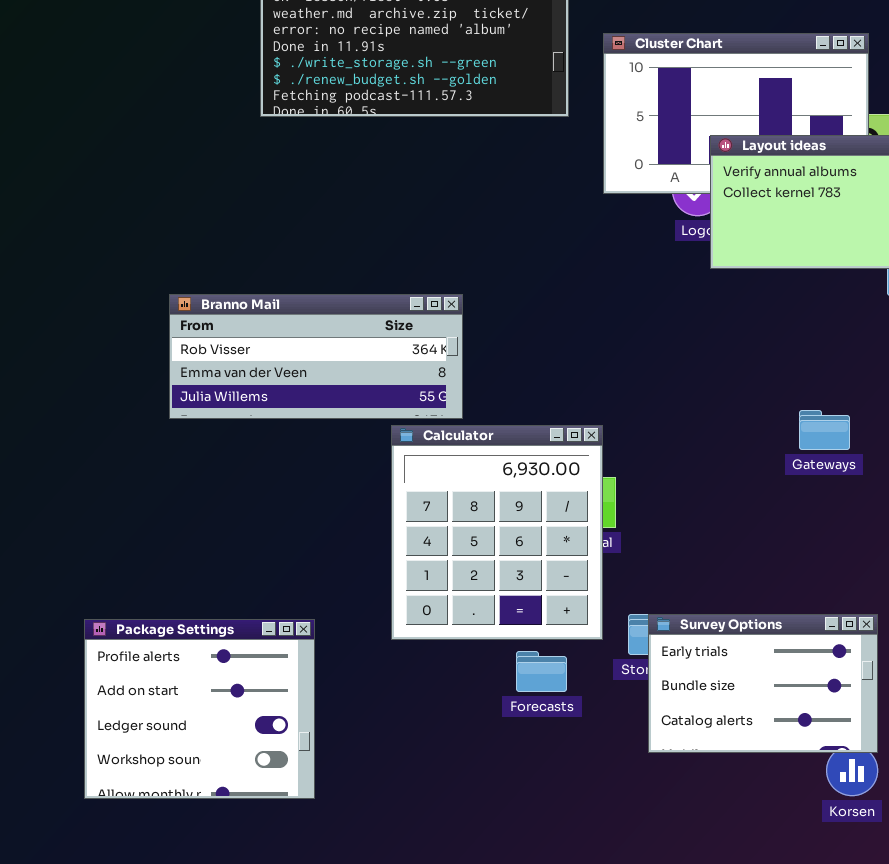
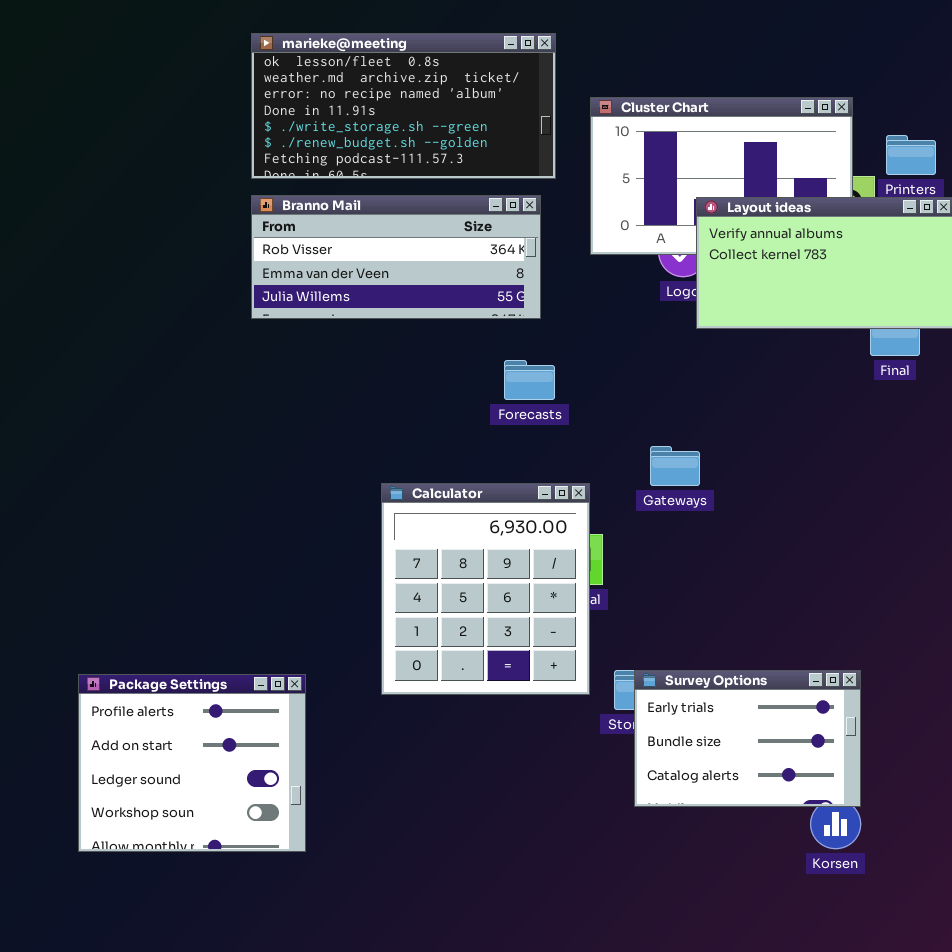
Branno Mail: [169,294,463,419] -> [251,195,541,319], moved
Gateways: [799,410,850,450] -> [650,446,700,486], moved
Forecasts: [516,651,567,692] -> [504,360,555,400], moved

